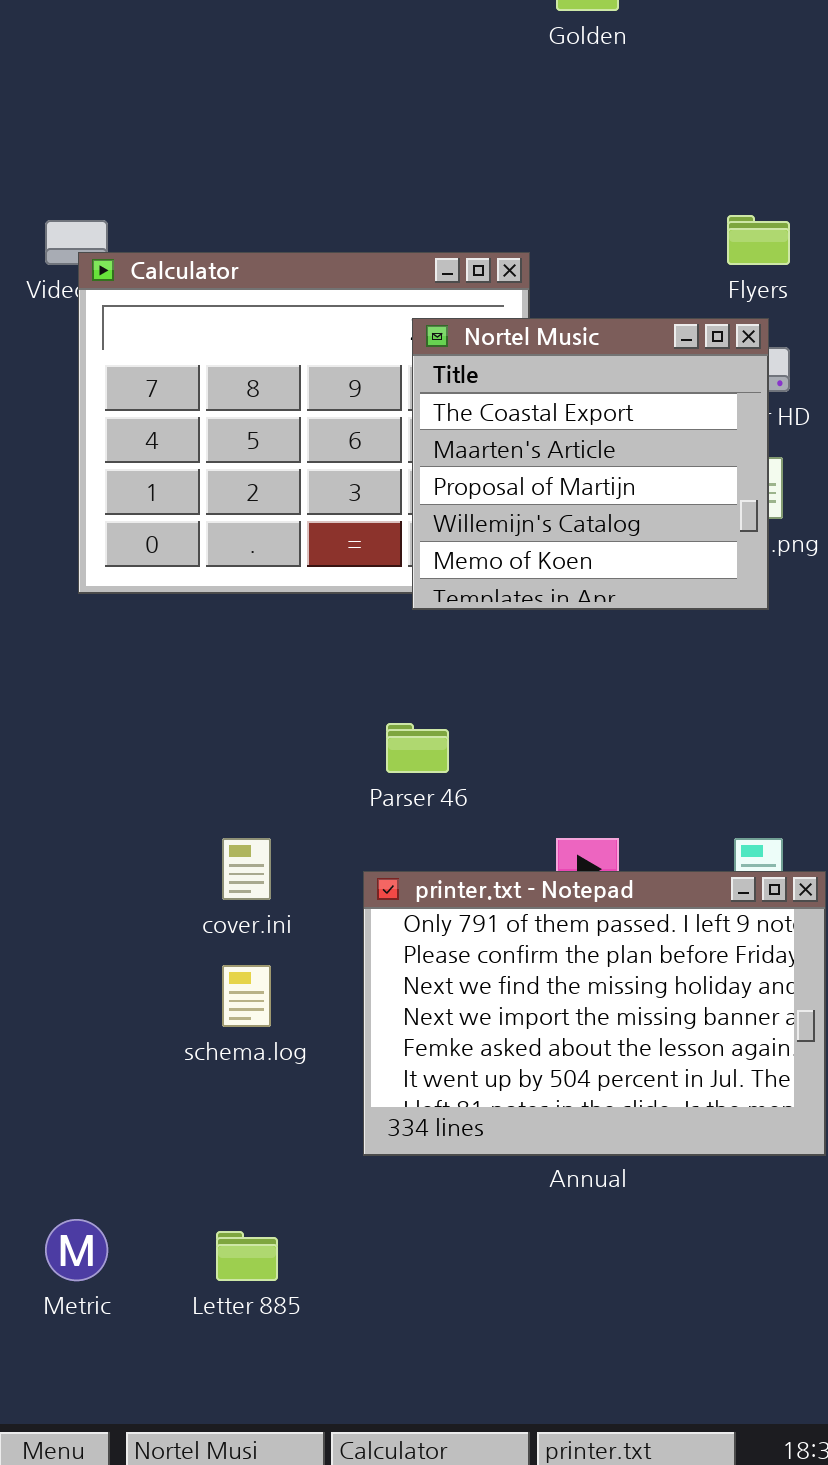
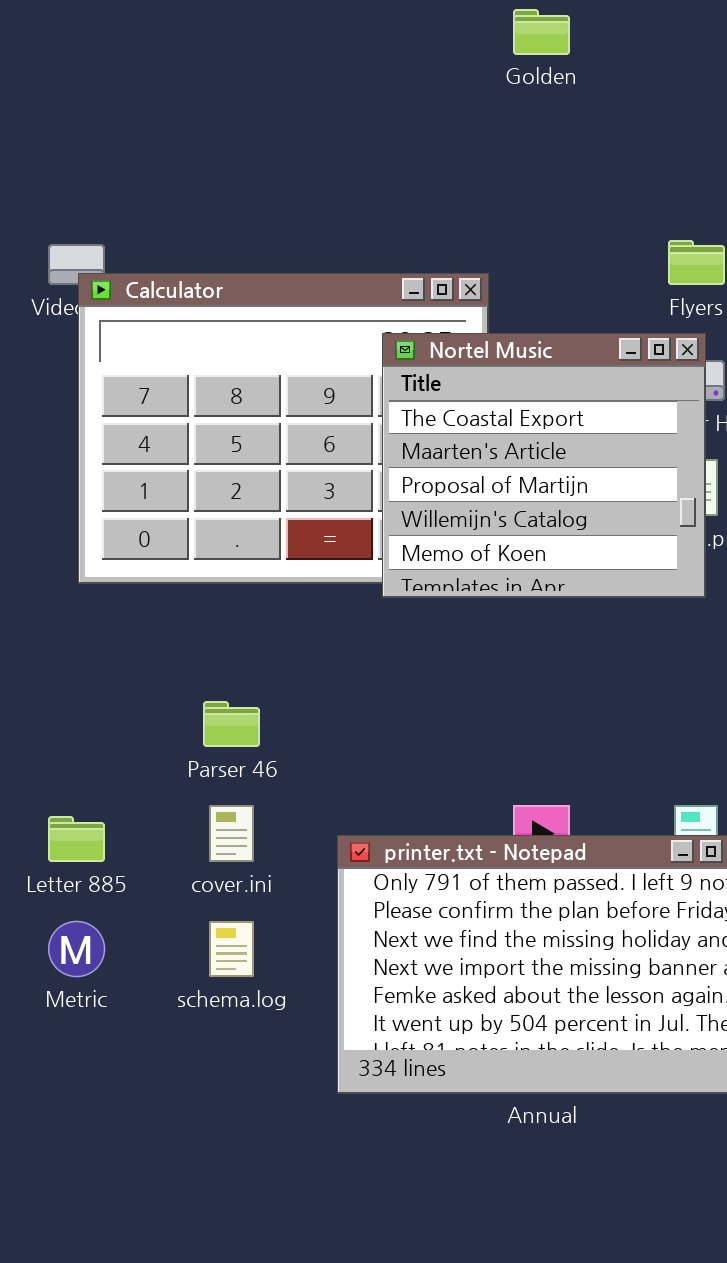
Parser 46: [386,723,449,773] -> [203,701,260,747], moved
Metric: [45,1219,108,1281] -> [48,921,105,977], moved
Letter 885: [216,1231,278,1281] -> [48,816,105,862], moved

